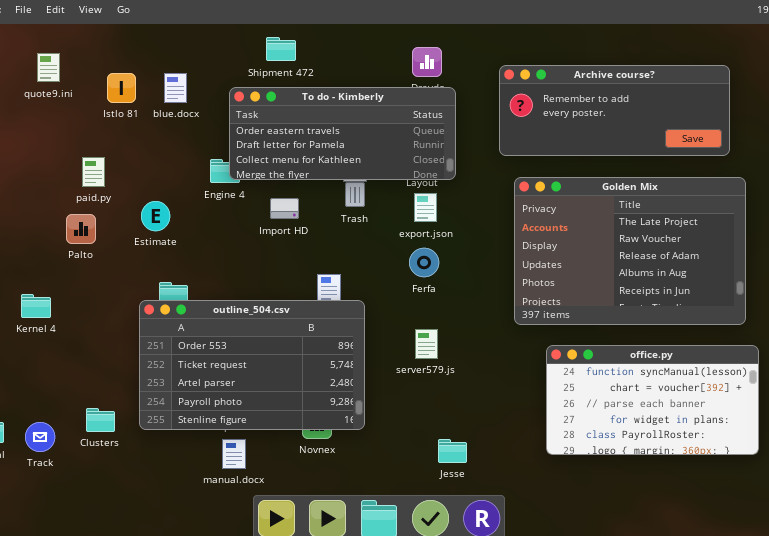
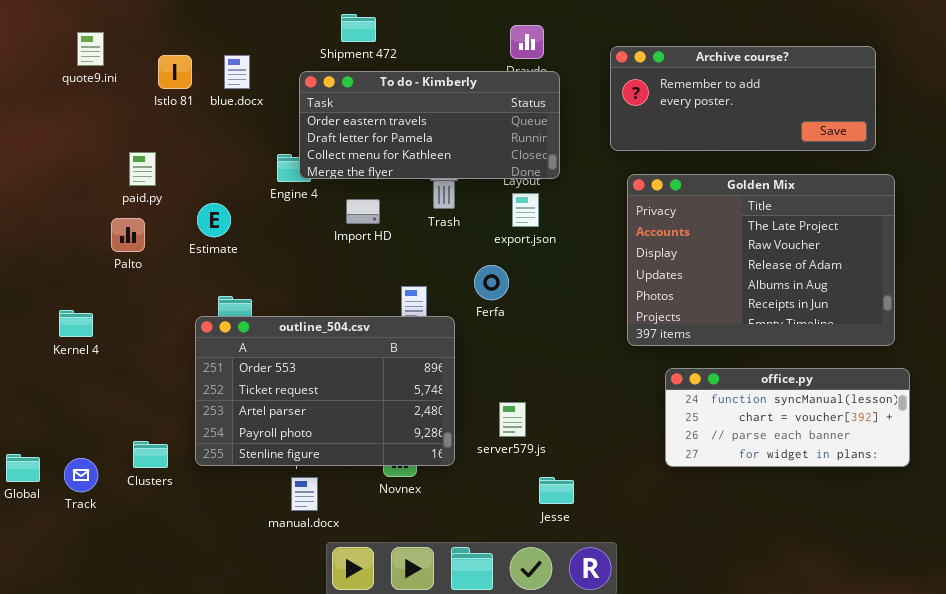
Ferfa: [409,248,439,277] -> [474,265,509,300], moved
server579.js: [415,329,438,359] -> [499,402,526,437], moved
office.py: [546,345,759,455] -> [665,368,910,467], resized

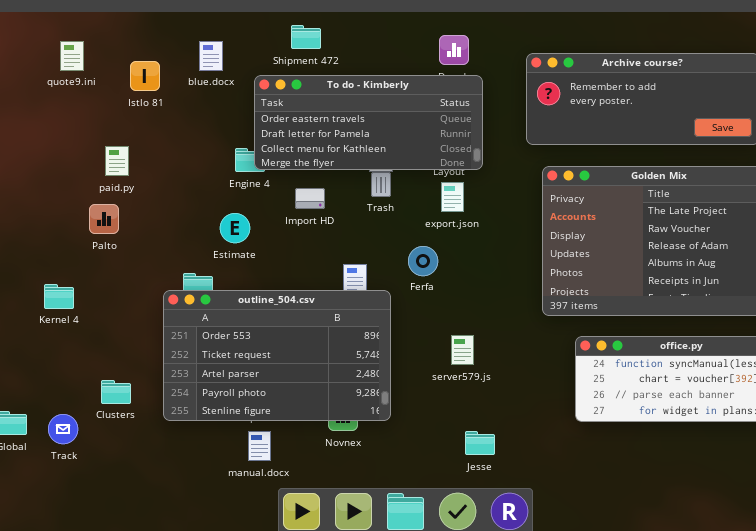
blue.docx: [224,55,250,89] -> [199,41,223,71], moved
Estimate: [197,203,231,237] -> [220,213,250,243], moved
server579.js: [499,402,526,437] -> [451,335,474,365], moved
Clusters: [133,441,168,468] -> [101,380,131,404], moved

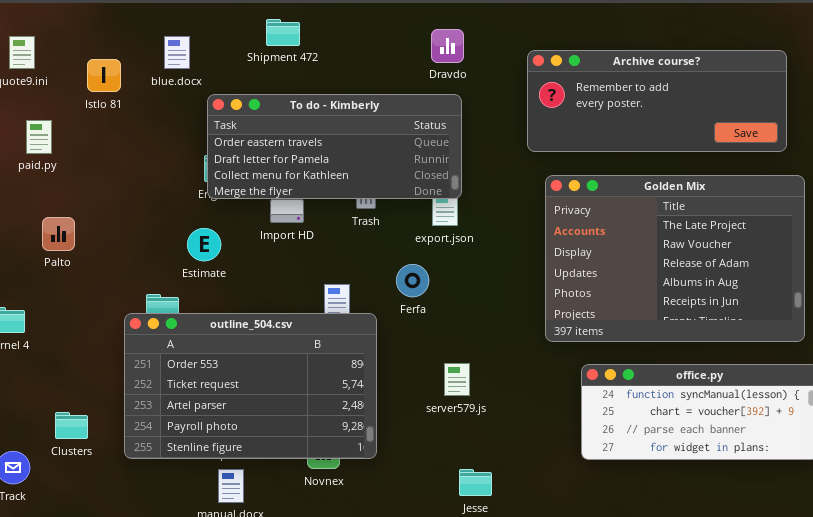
To do - Kimberly: [254,75,483,170] -> [207,94,462,199], moved
paid.py: [105,146,129,176] -> [26,120,52,154], moved

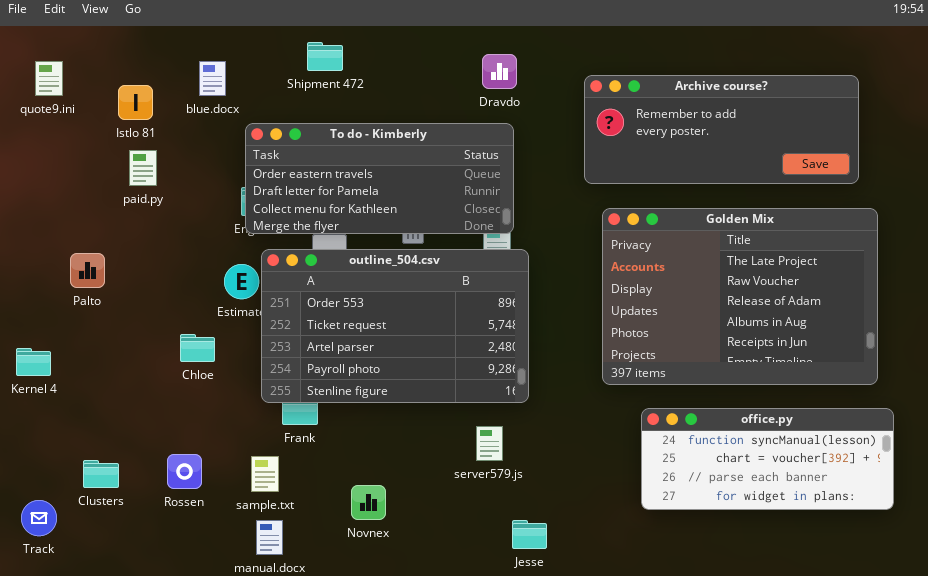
paid.py: [26,120,52,154] -> [129,150,157,186], moved
outline_504.csv: [124,313,377,459] -> [261,249,529,403], moved
server579.js: [444,363,470,396] -> [476,426,503,461], moved

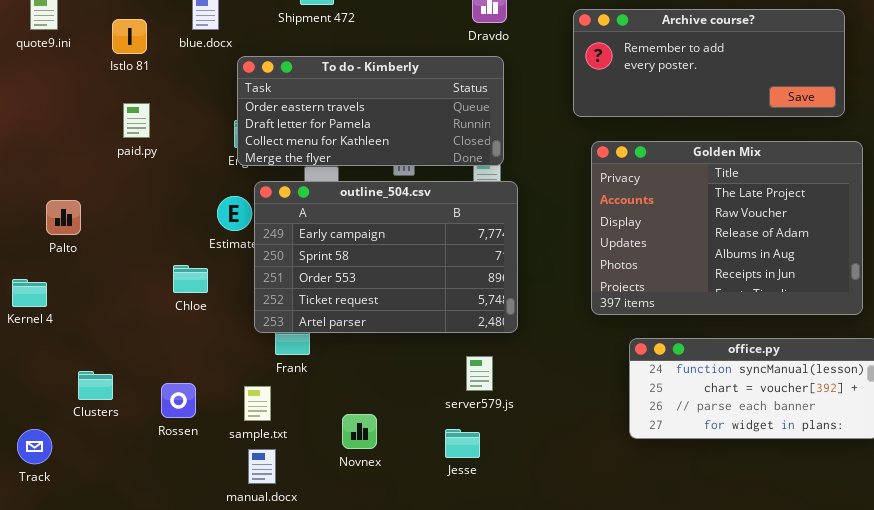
paid.py: [129,150,157,186] -> [123,103,150,138], moved
outline_504.csv: [261,249,529,403] -> [254,181,518,333], scrolled up 2 rows
Palto: [70,253,105,288] -> [46,200,81,235], moved
Clusters: [83,460,119,488] -> [78,371,113,400], moved
Jesse: [512,520,547,549] -> [445,429,480,458], moved

